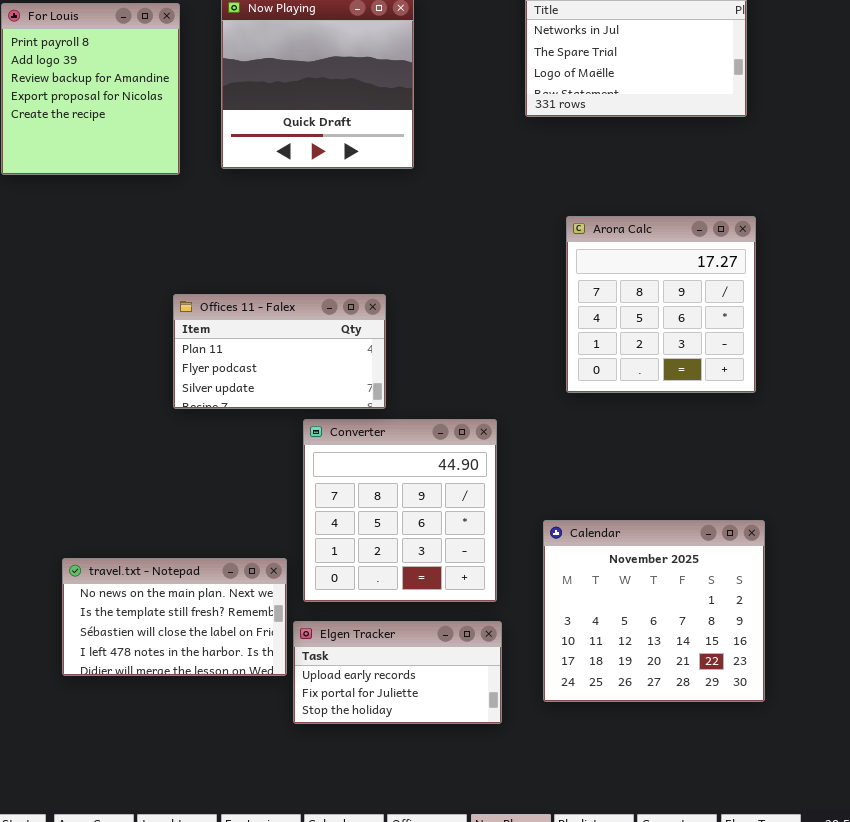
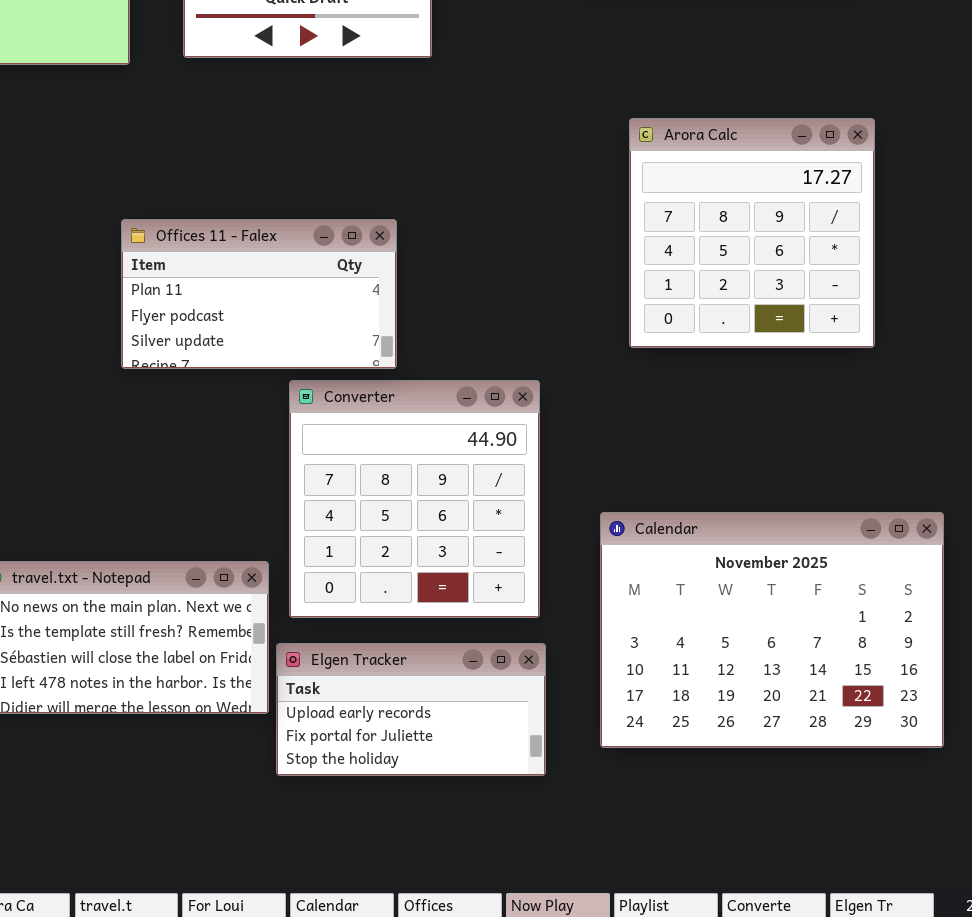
Calendar: [543,520,765,702] -> [600,512,944,748], resized

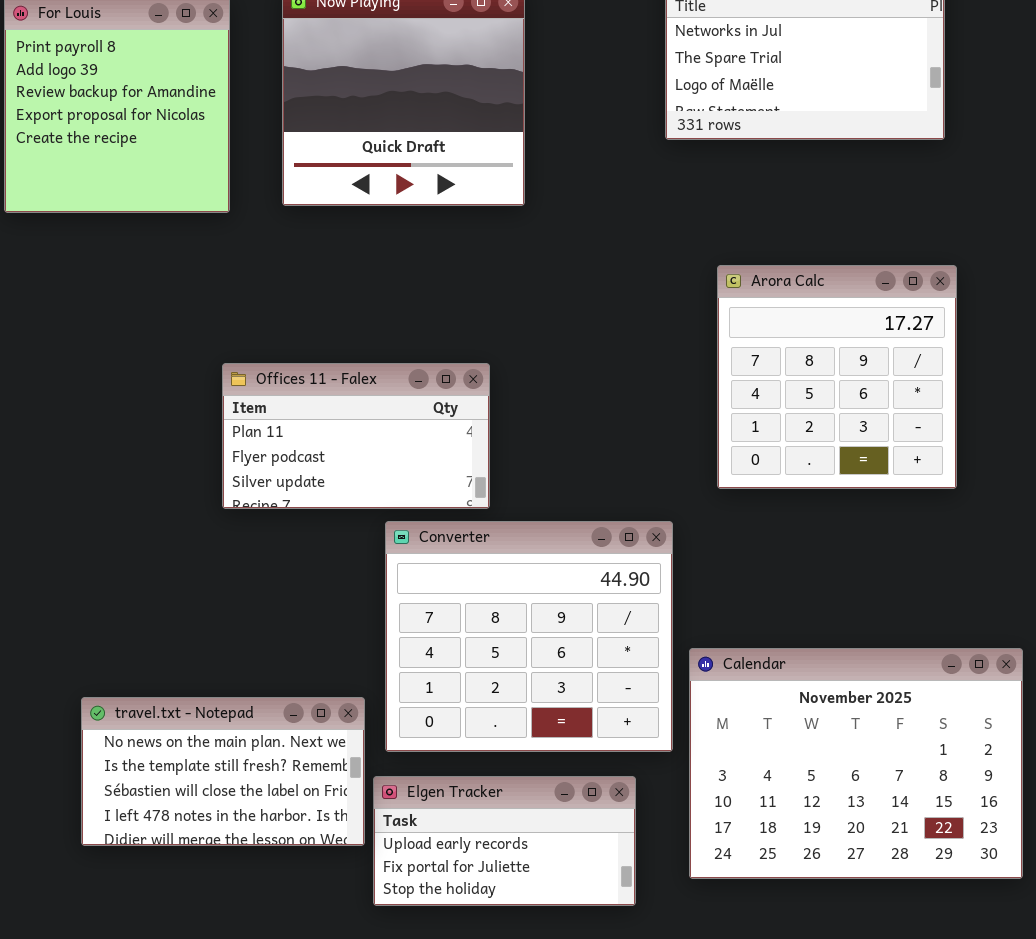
Converter: [289,380,540,618] -> [385,521,673,752], resized

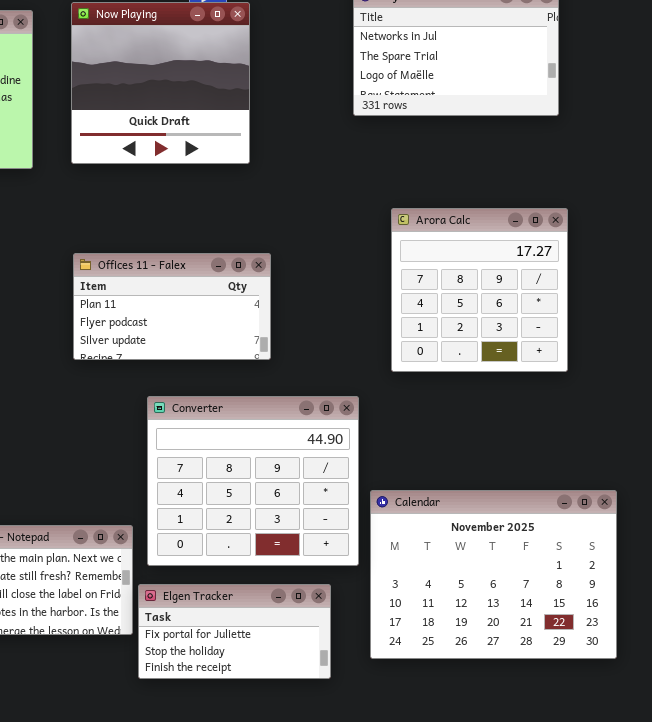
Offices 11 - Falex: [222,363,490,509] -> [73,253,271,360], moved
Elgen Tracker: [373,776,636,906] -> [138,584,331,679], scrolled down 1 row

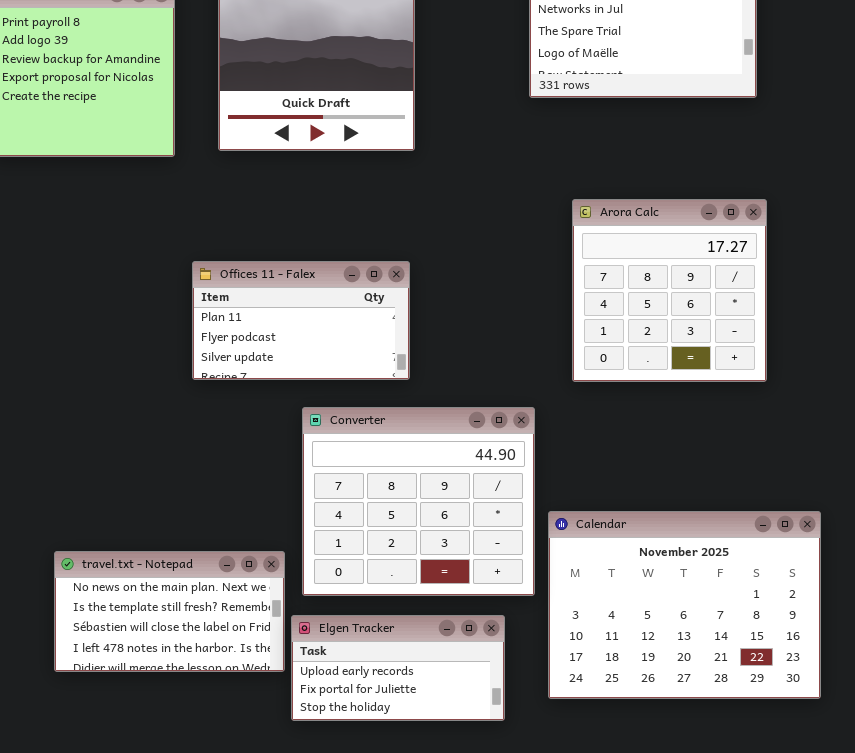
Offices 11 - Falex: [73,253,271,360] -> [192,261,410,380], moved
Elgen Tracker: [138,584,331,679] -> [291,615,505,721], scrolled up 1 row

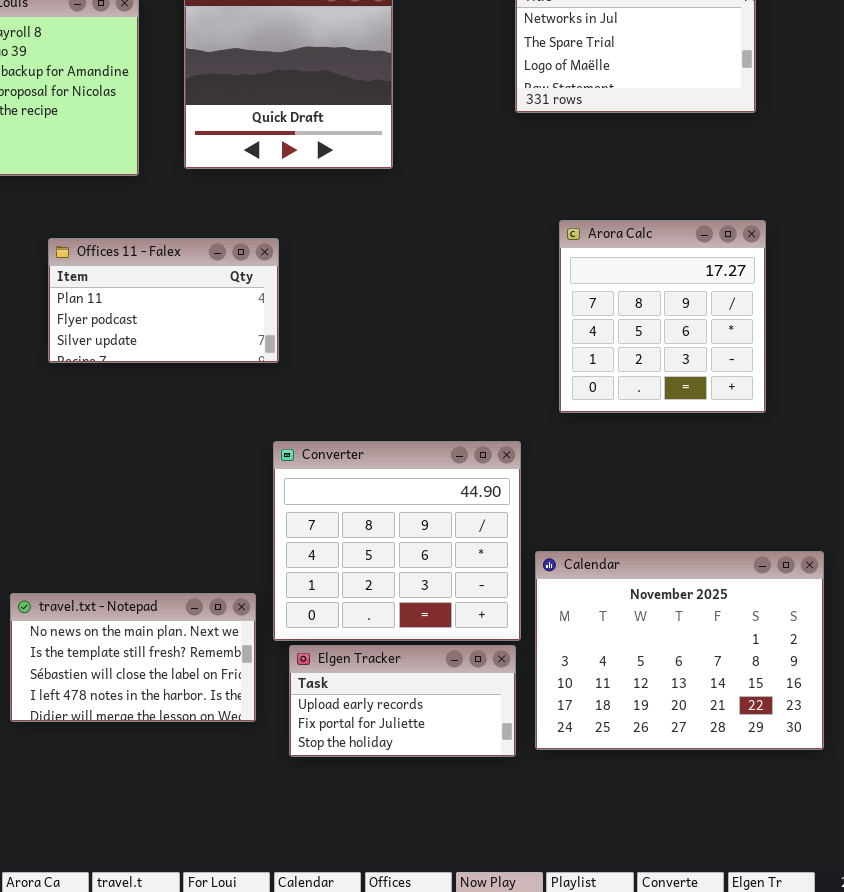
Offices 11 - Falex: [192,261,410,380] -> [48,238,279,363], moved
Elgen Tracker: [291,615,505,721] -> [289,645,516,757], moved

